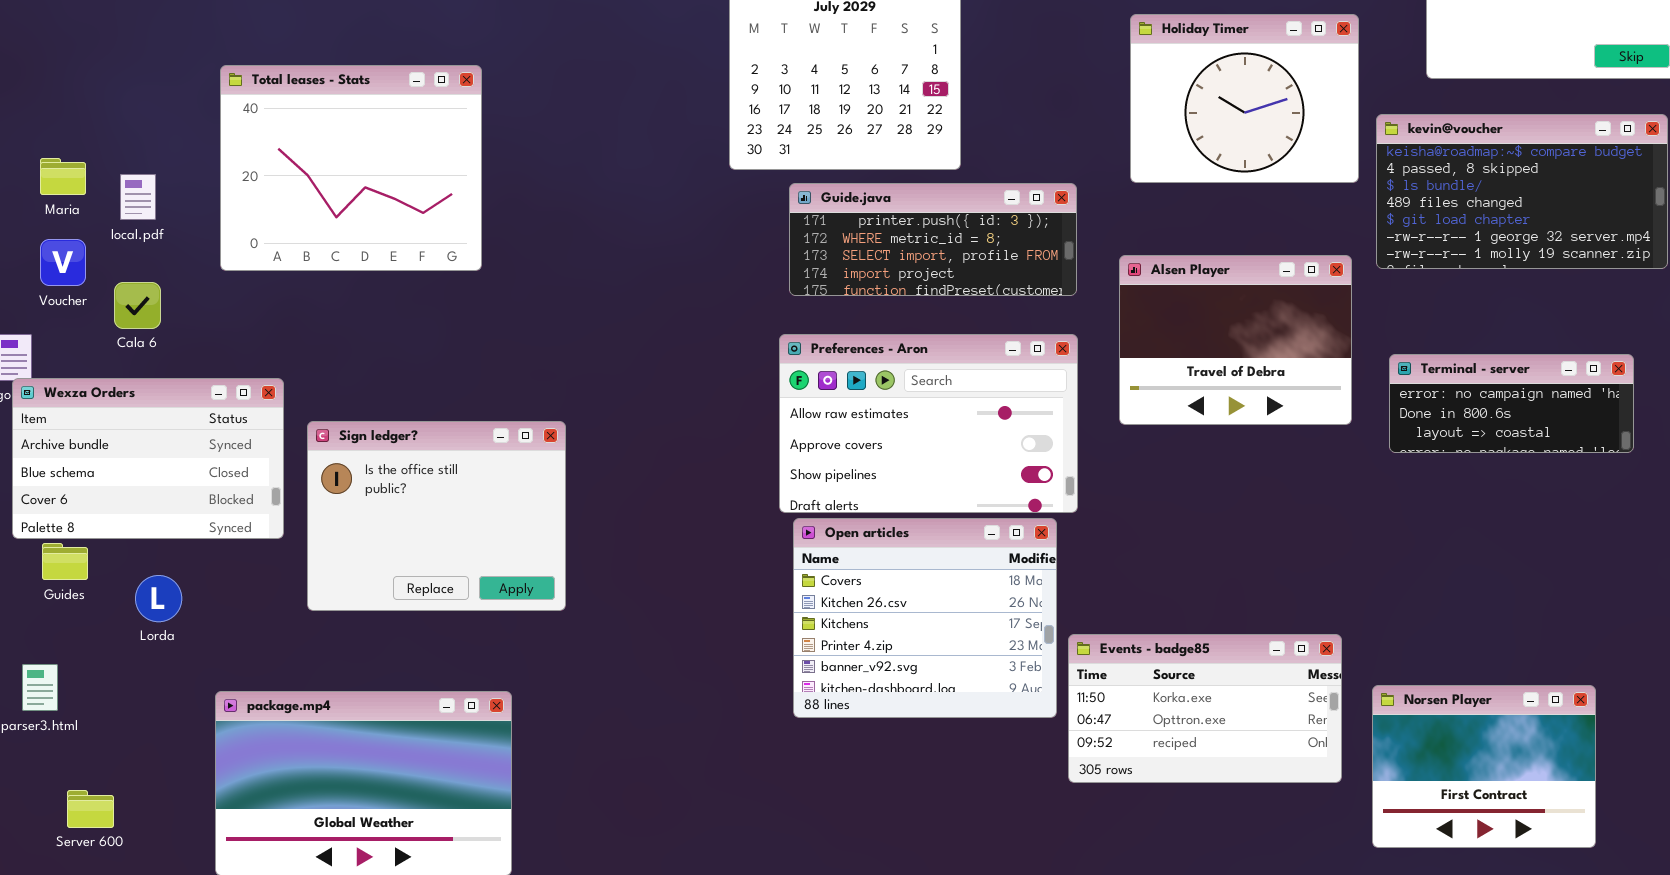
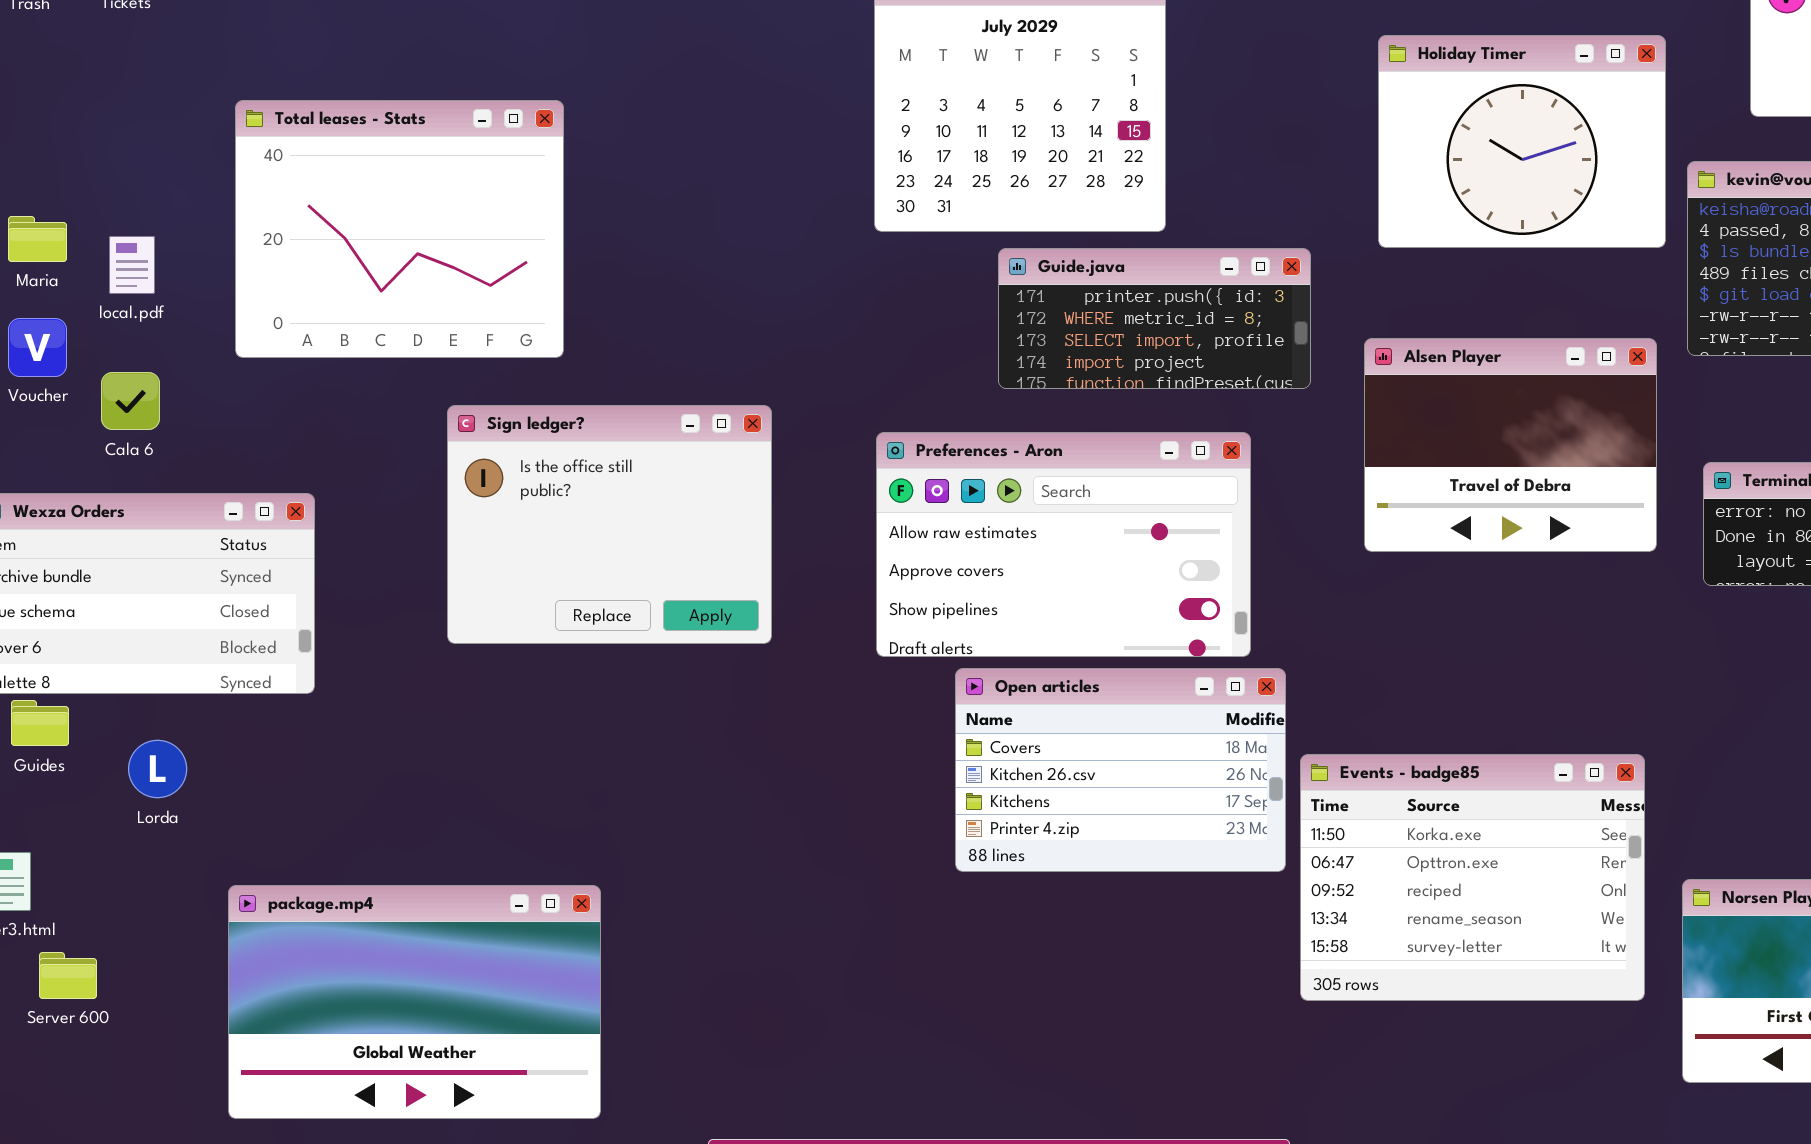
Guide.java: [789,183,1077,296] -> [998,248,1311,389], resized
Preferences - Aron: [779,334,1078,513] -> [876,432,1251,657], moved
Sign ledger?: [307,421,566,611] -> [447,405,772,644], moved
Open articles: [793,518,1057,718] -> [955,668,1286,872], resized
Events - badge85: [1068,634,1342,783] -> [1300,754,1645,1001], resized
Server 600: [67,790,114,828] -> [39,952,97,999], moved

